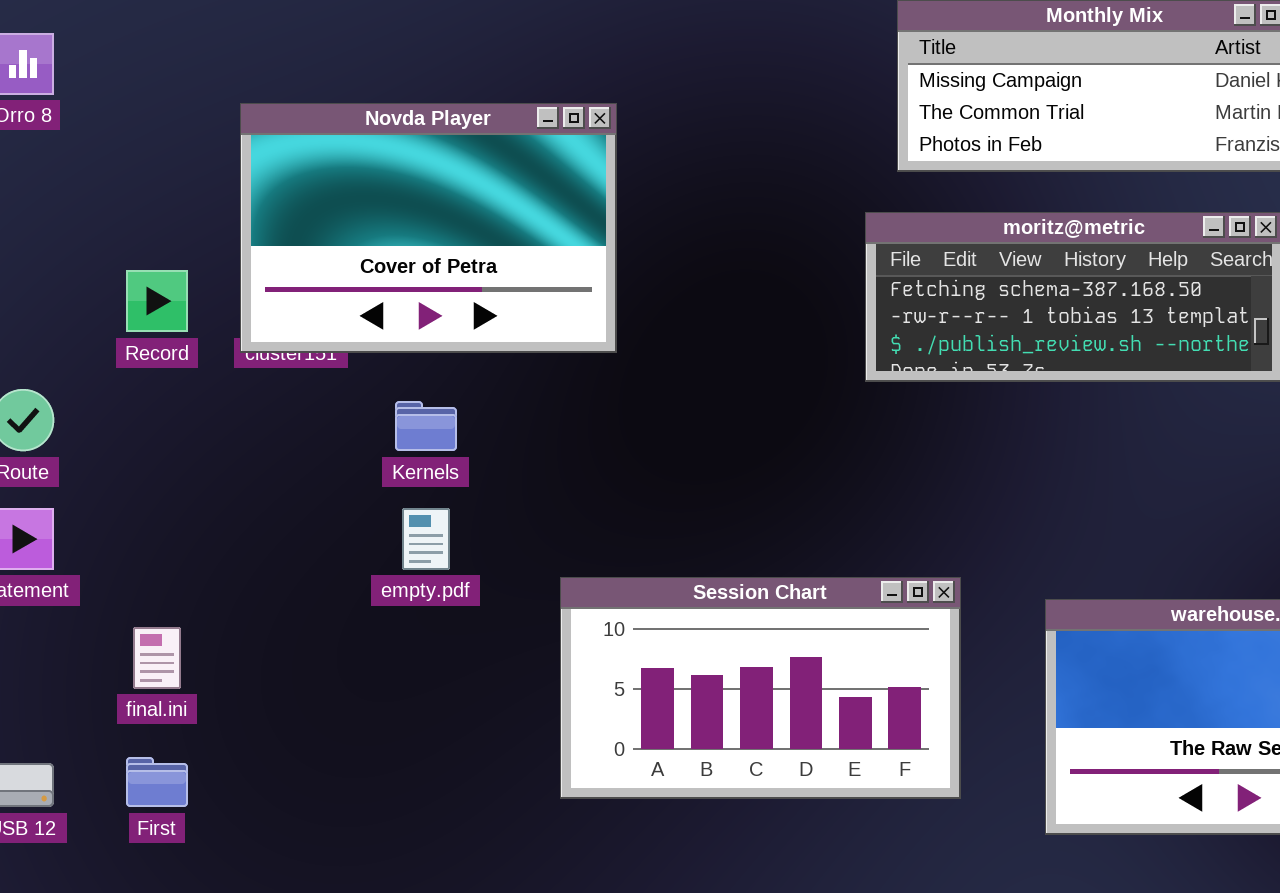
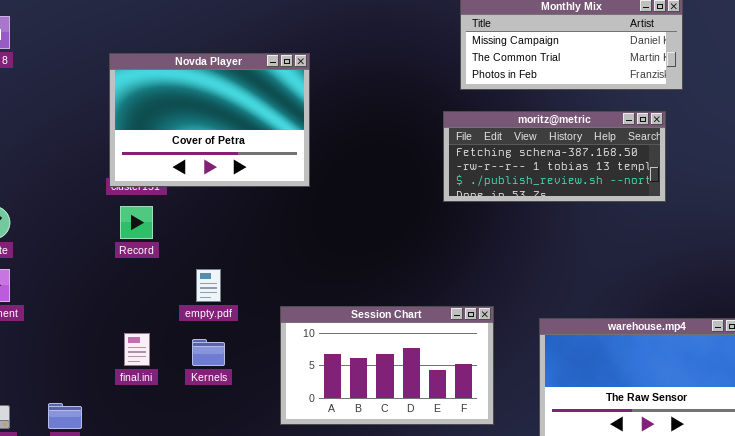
Record: [126,270,188,332] -> [120,206,153,239], moved
Kernels: [395,401,457,451] -> [192,339,225,366], moved
final.ini: [133,627,181,689] -> [124,333,150,366], moved

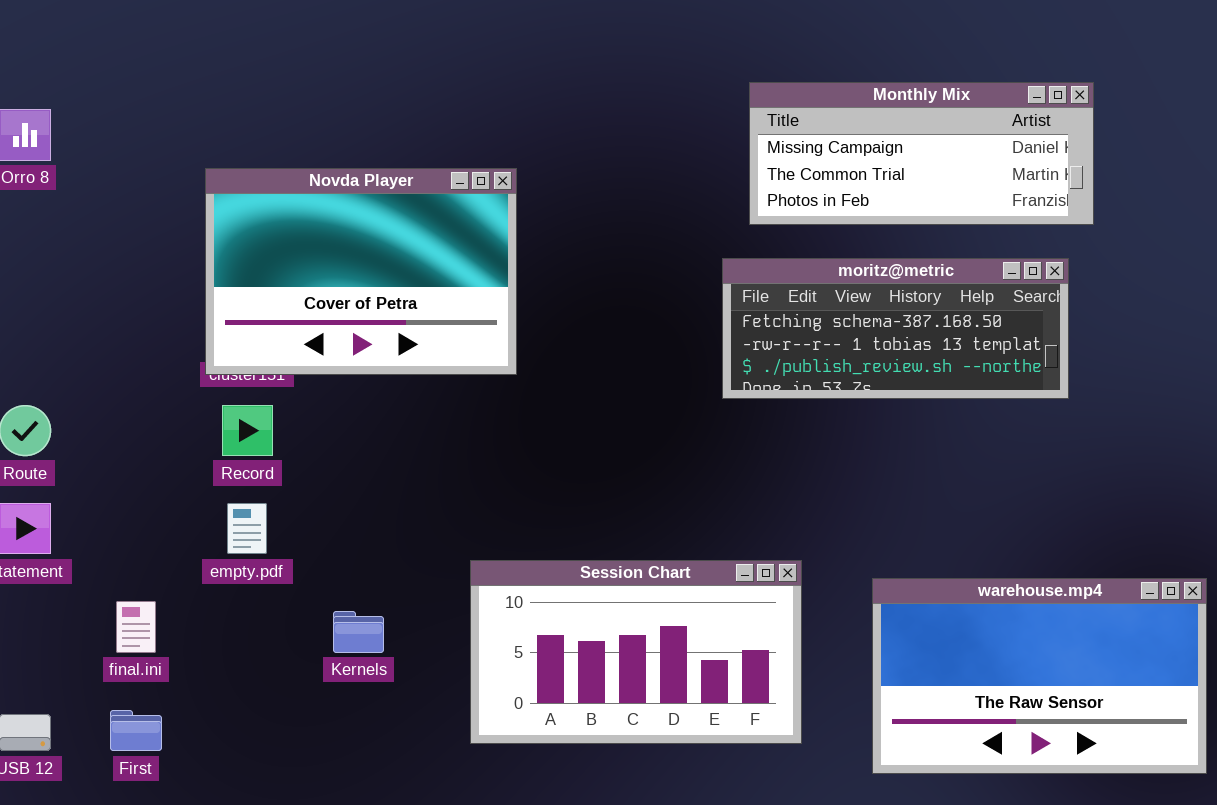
empty.pdf: [196,269,221,302] -> [227,503,267,554], moved
final.ini: [124,333,150,366] -> [116,601,156,653], moved

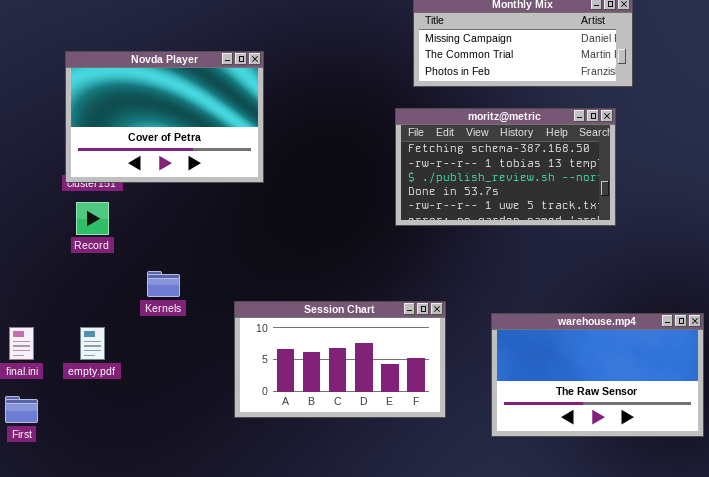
moritz@metric: [722,258,1069,399] -> [395,108,616,226], resized
empty.pdf: [227,503,267,554] -> [80,327,105,360], moved
Kernels: [333,611,384,653] -> [147,271,180,297], moved

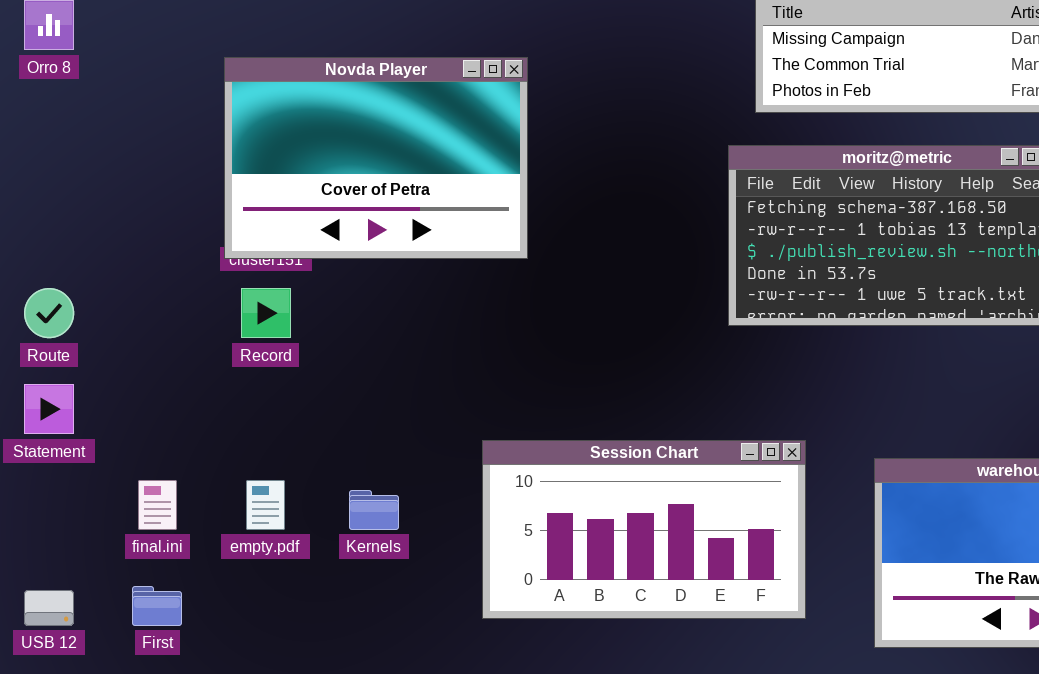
Kernels: [147,271,180,297] -> [349,490,399,530], moved

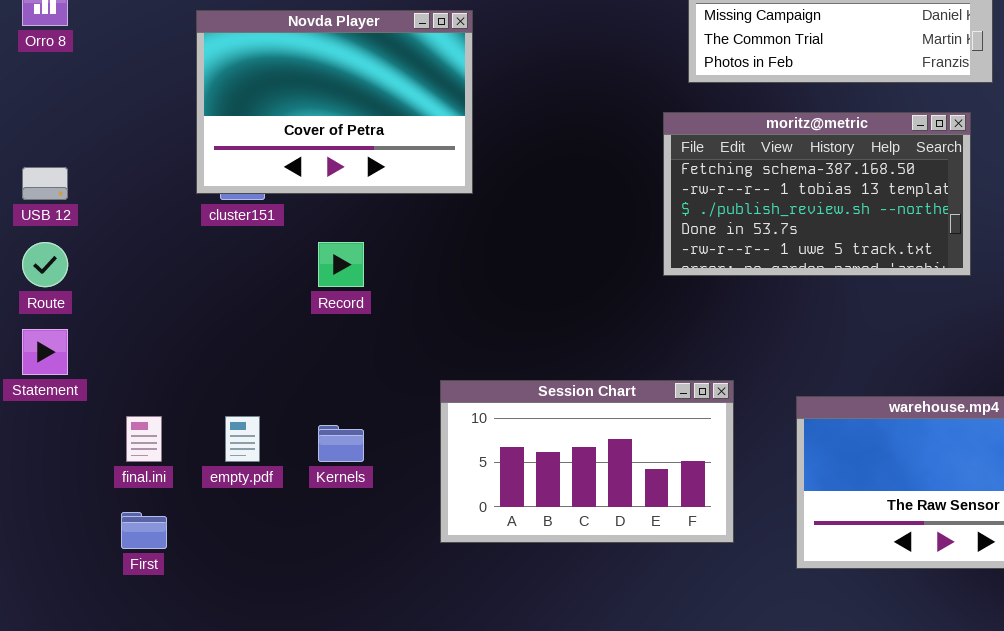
Novda Player: [224,57,528,259] -> [196,10,473,194], moved
Record: [241,288,291,338] -> [318,242,364,287], moved
USB 12: [24,590,74,626] -> [22,167,68,200], moved

